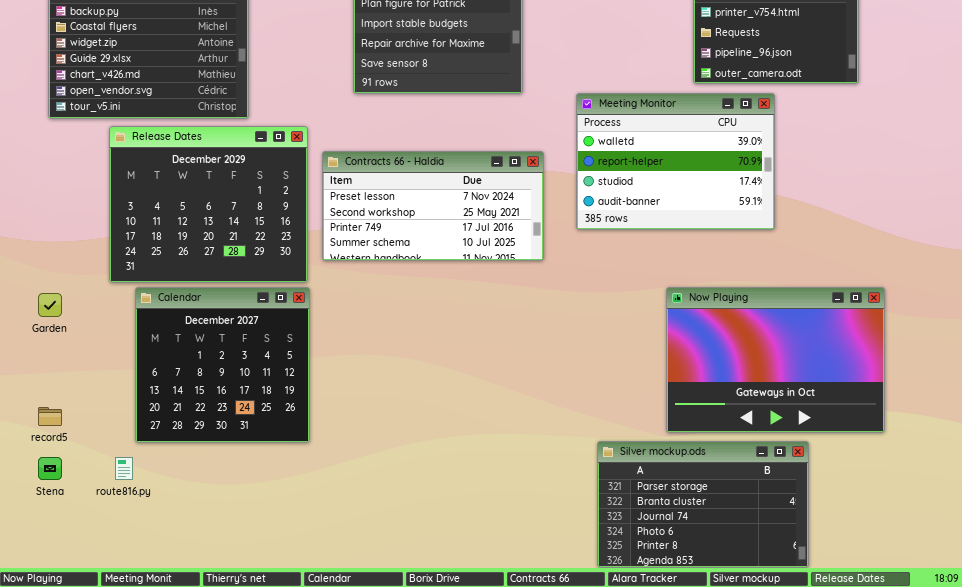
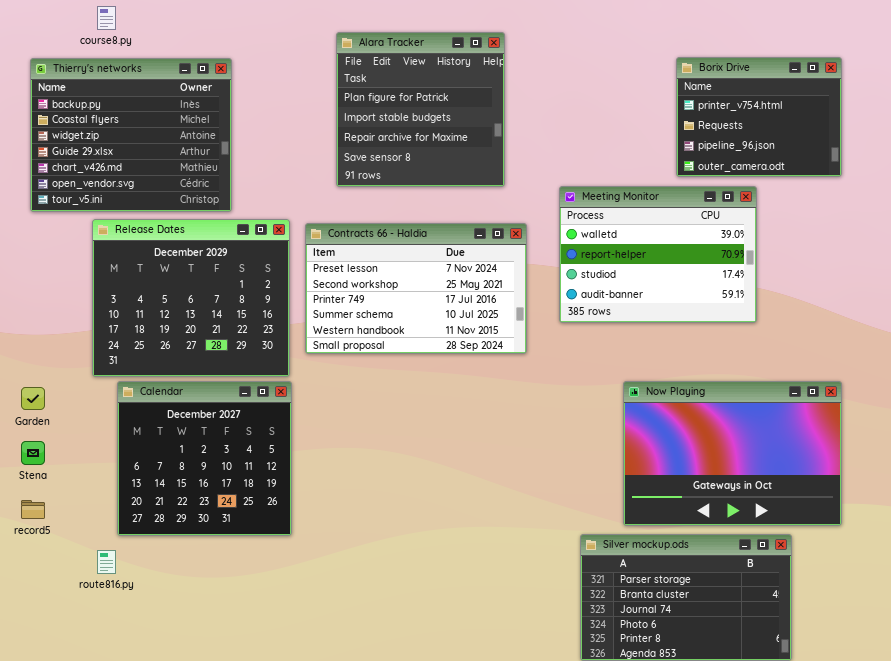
Contracts 66 - Haldia: [322,151,544,261] -> [305,223,527,354], resized
Now Playing: [666,287,885,433] -> [623,381,842,526], moved
Stena: [38,457,62,480] -> [21,441,45,465], moved

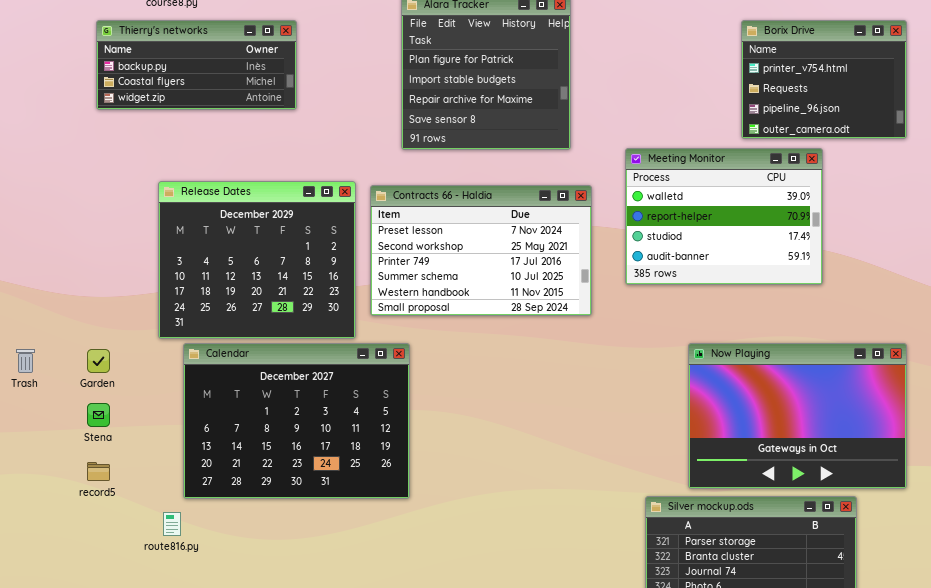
Thierry's networks: [30,58,232,212] -> [96,20,297,110], resized
Calendar: [117,381,292,536] -> [183,343,410,499], resized

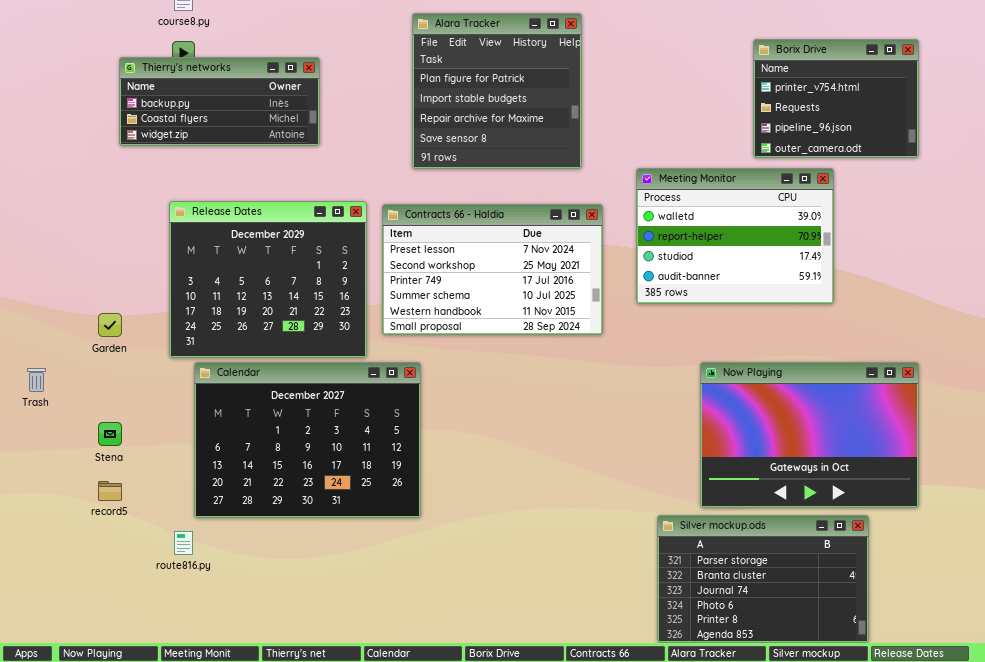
Thierry's networks: [96,20,297,110] -> [119,57,320,146], moved
Garden: [87,349,110,373] -> [98,313,122,337], moved

